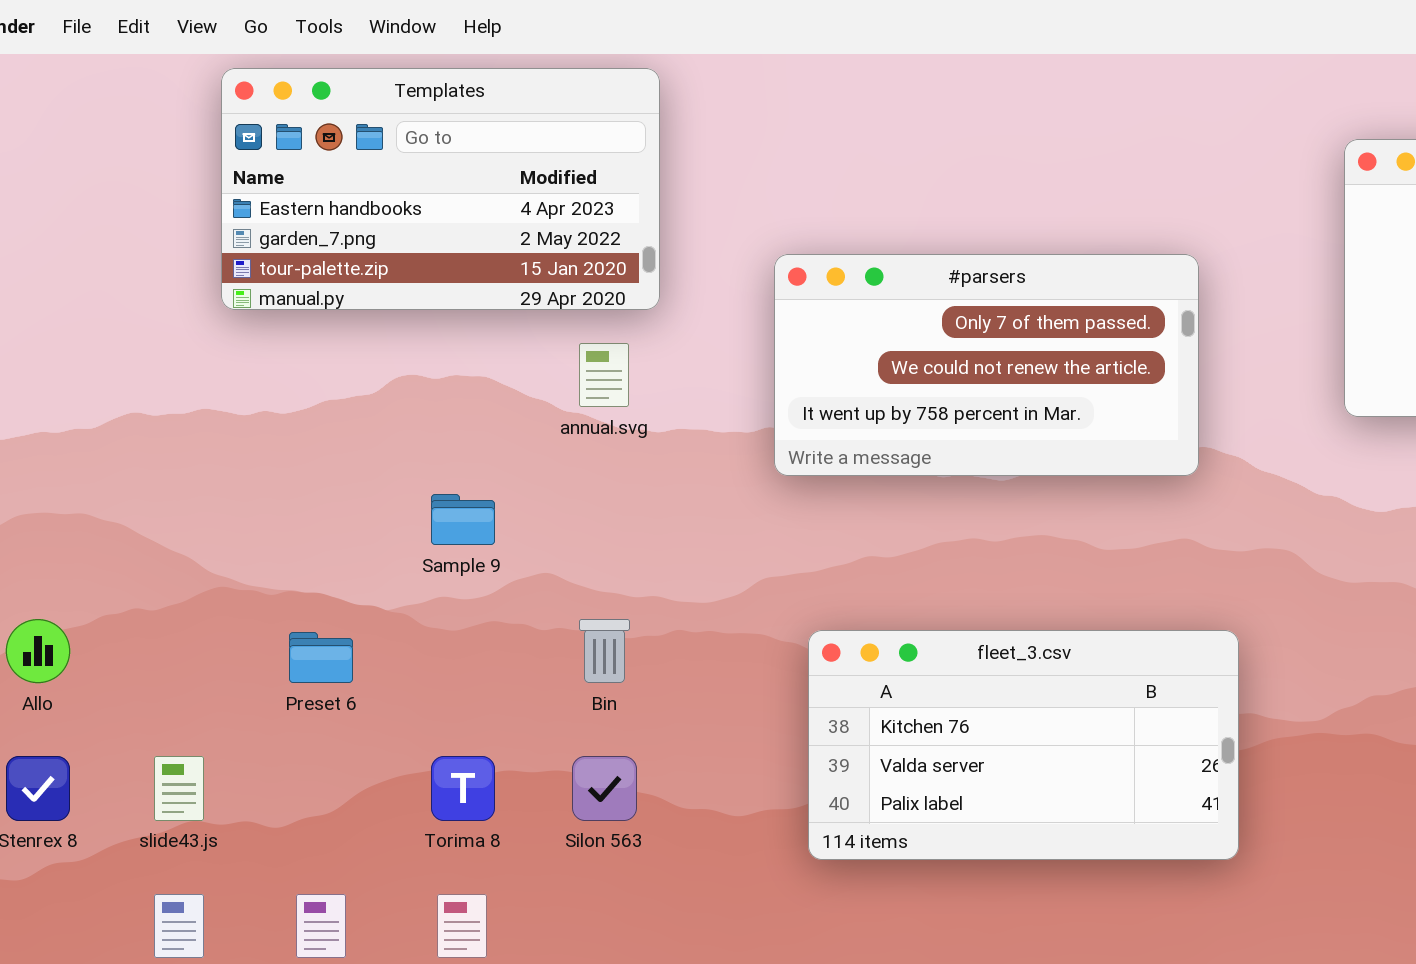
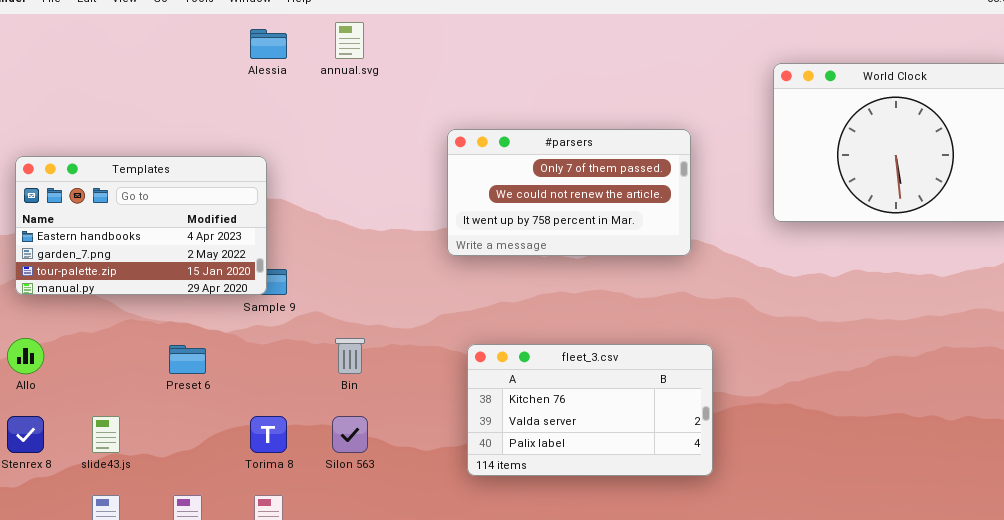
Templates: [221,68,660,310] -> [15,156,267,295], moved
annual.svg: [579,343,629,407] -> [335,22,364,59], moved

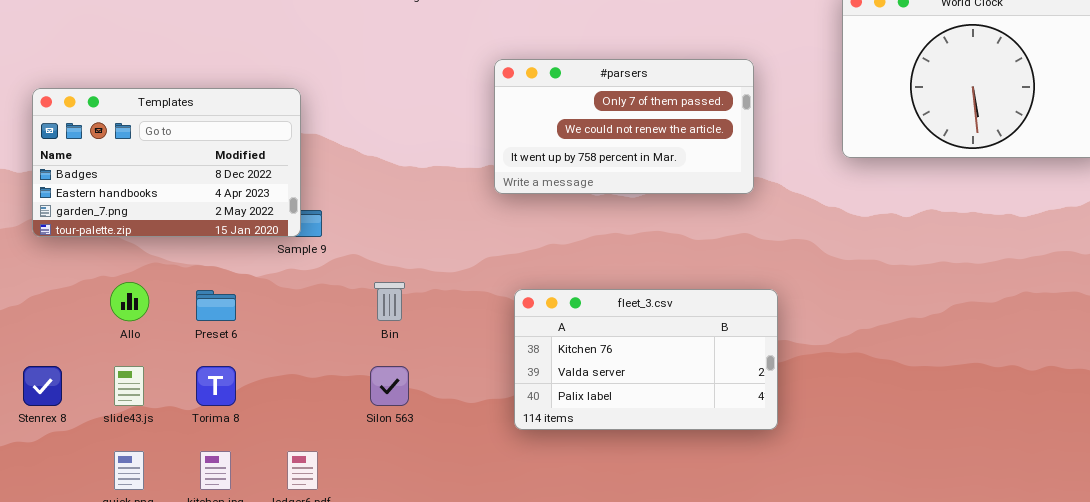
Templates: [15,156,267,295] -> [32,88,301,237], scrolled up 1 row
Allo: [7,338,44,374] -> [110,282,149,321], moved
Torima 8: [250,416,287,453] -> [196,366,236,406], moved

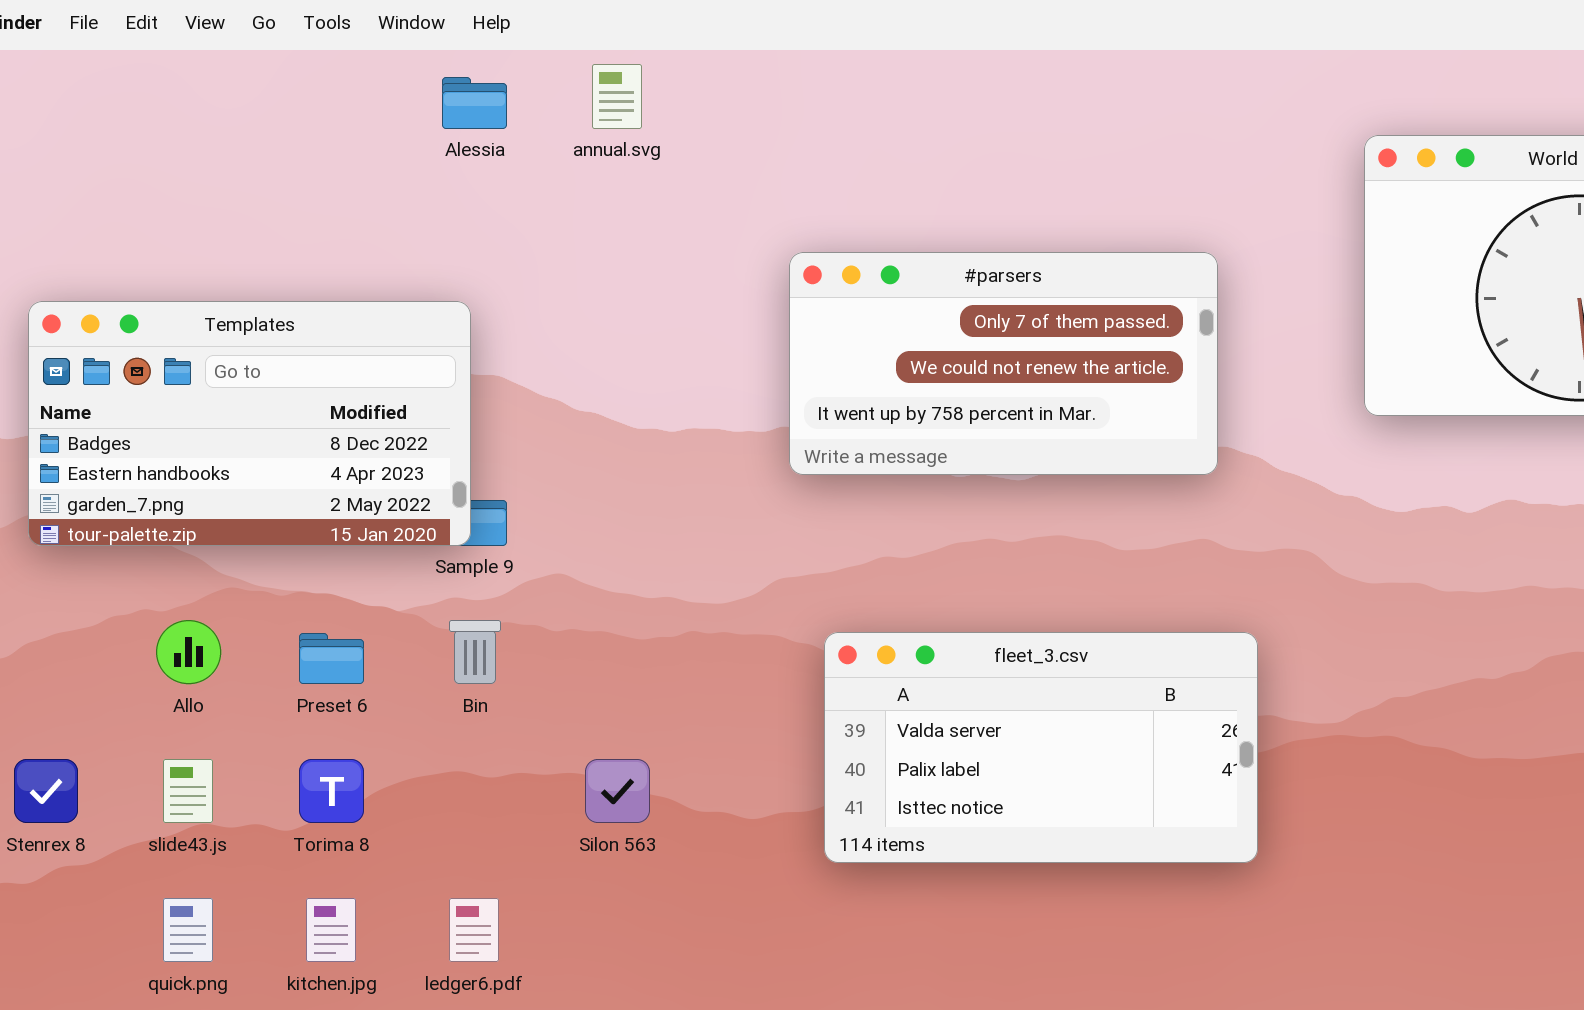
Bin: [374,282,405,321] -> [449,620,501,684], moved
fleet_3.csv: [514,289,778,430] -> [824,632,1258,863], scrolled down 1 row

